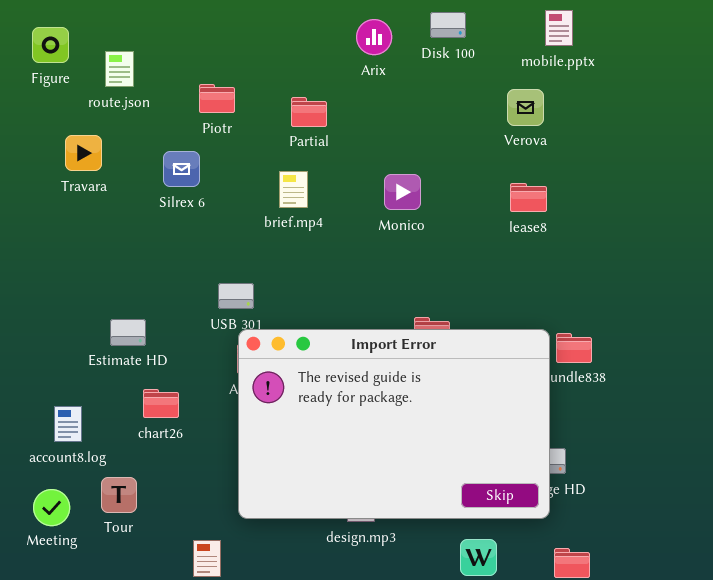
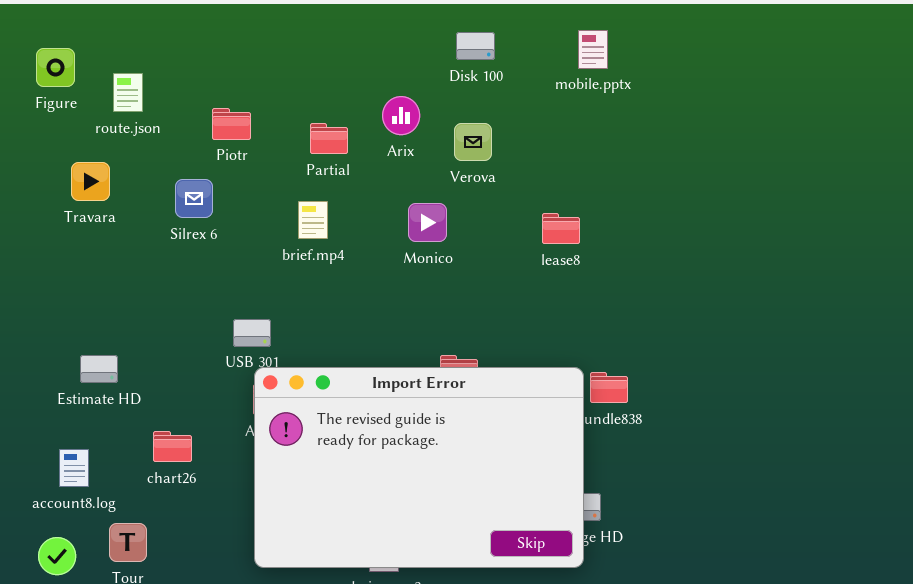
Arix: [356,19,392,55] -> [382,96,420,135], moved
Verova: [507,89,544,126] -> [454,123,492,161], moved
Estimate HD: [110,319,146,346] -> [80,355,118,383], moved

